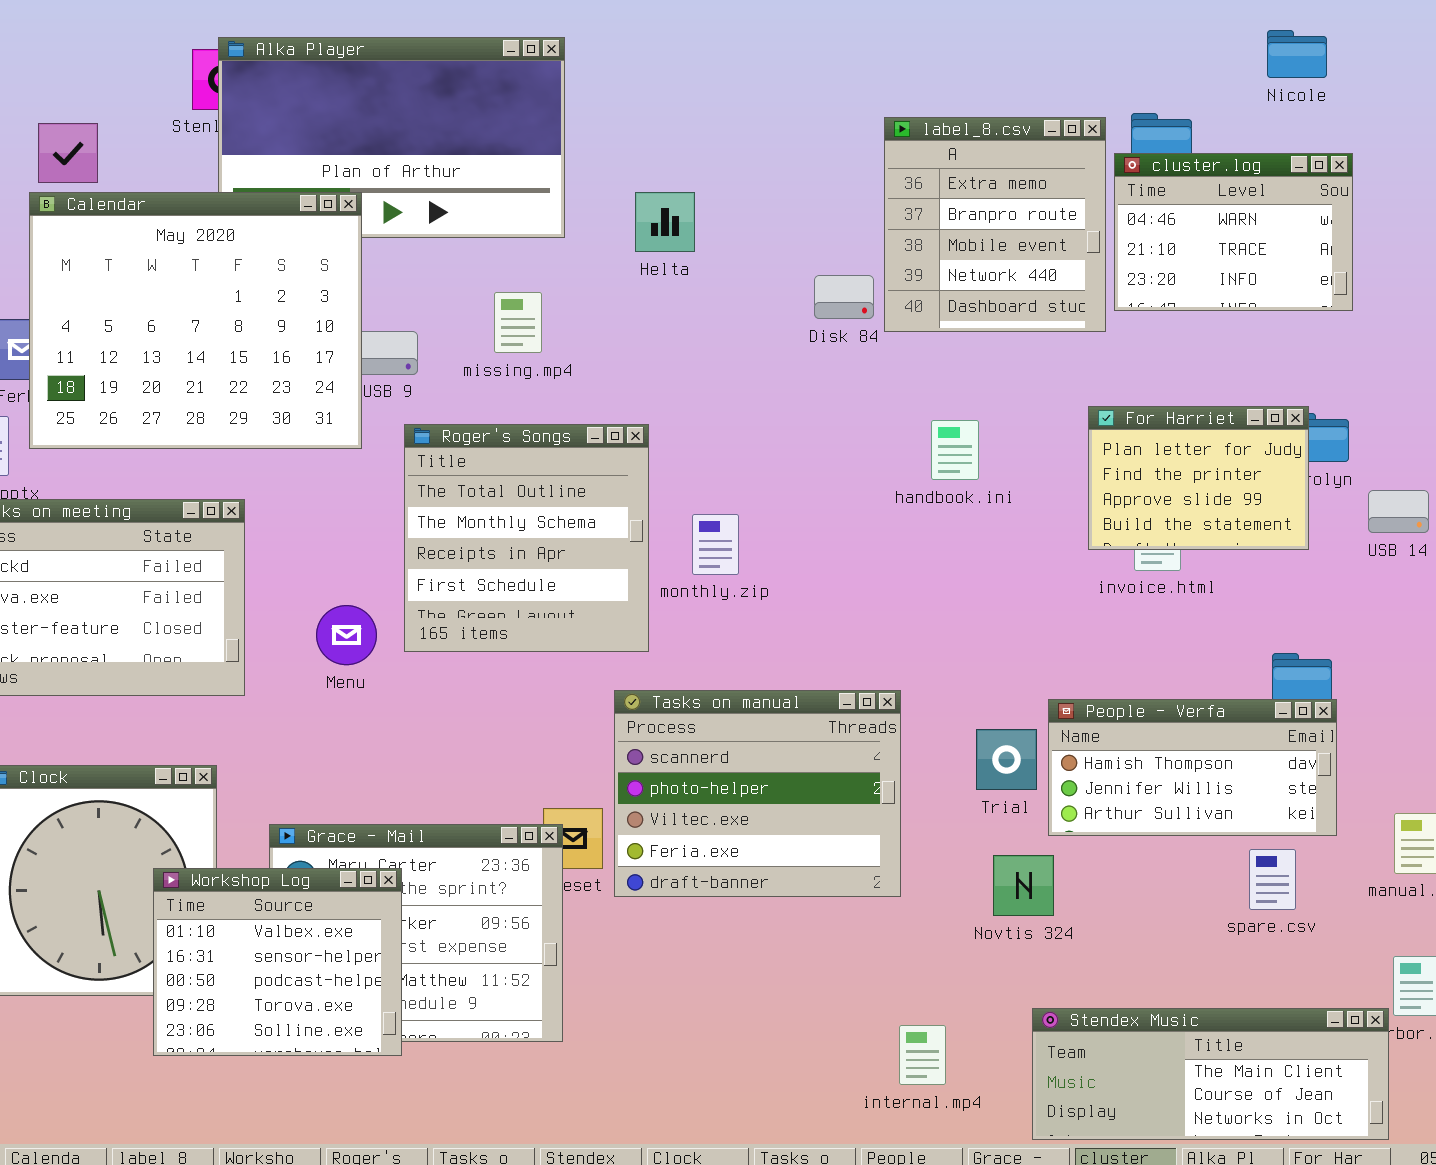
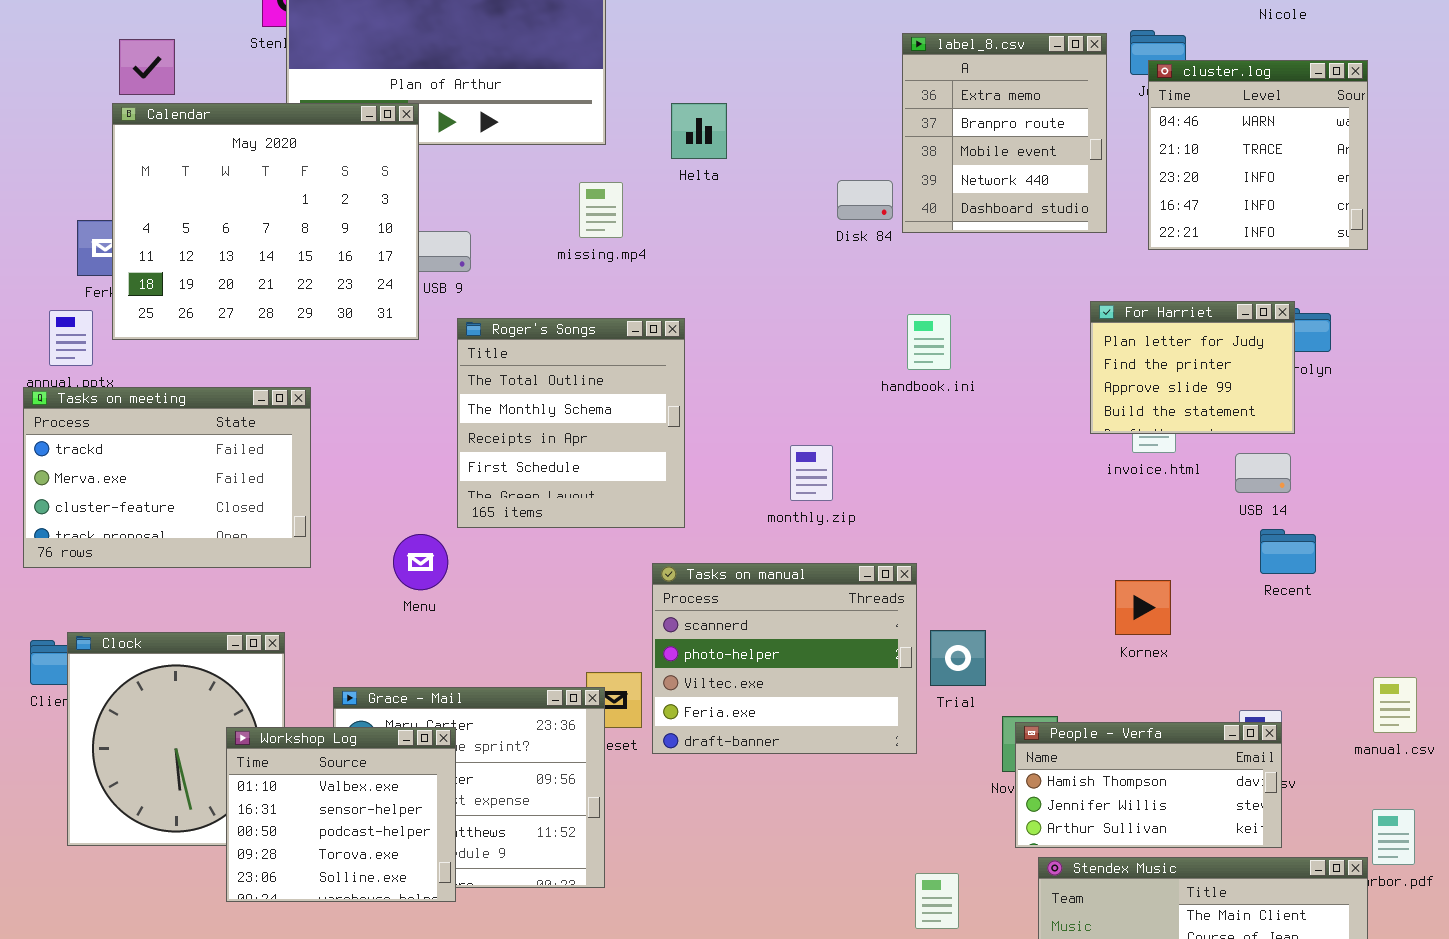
cluster.log: [1114,153,1353,311] -> [1148,60,1368,250], moved, resized
missing.mp4: [494,292,542,353] -> [579,182,623,238], moved
handbook.ini: [931,420,979,480] -> [907,314,951,370], moved
USB 14: [1368,490,1429,533] -> [1235,453,1291,493], moved
monthly.zip: [692,514,739,575] -> [790,445,833,501], moved
Menu: [316,605,377,665] -> [393,534,448,590], moved
People - Verfa: [1048,699,1337,836] -> [1015,722,1282,848], moved
Trial: [976,729,1037,790] -> [930,630,986,686], moved

